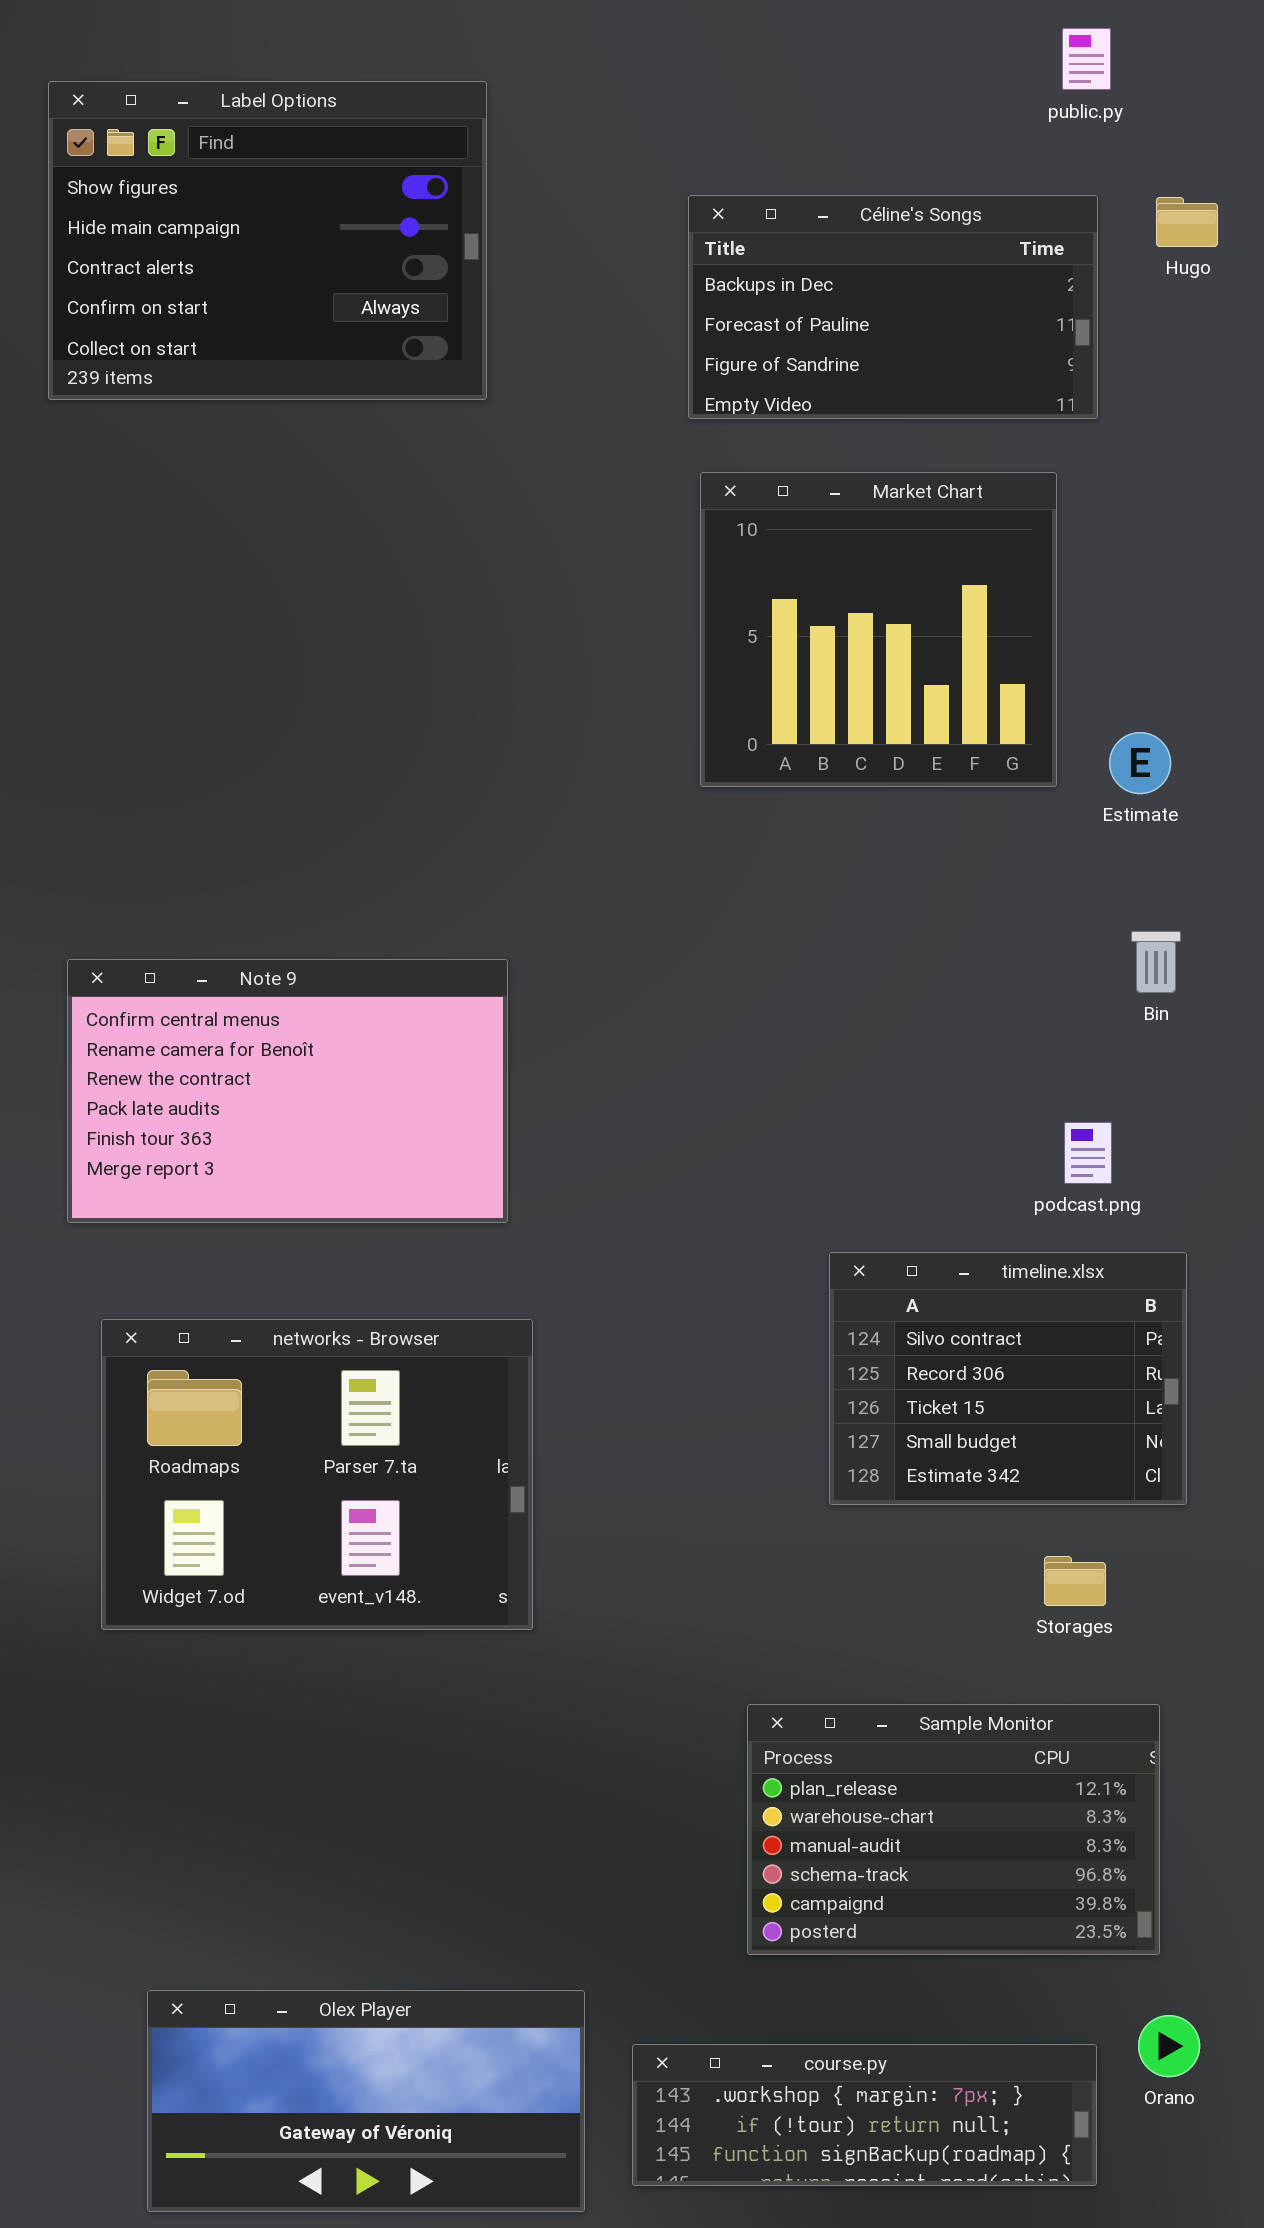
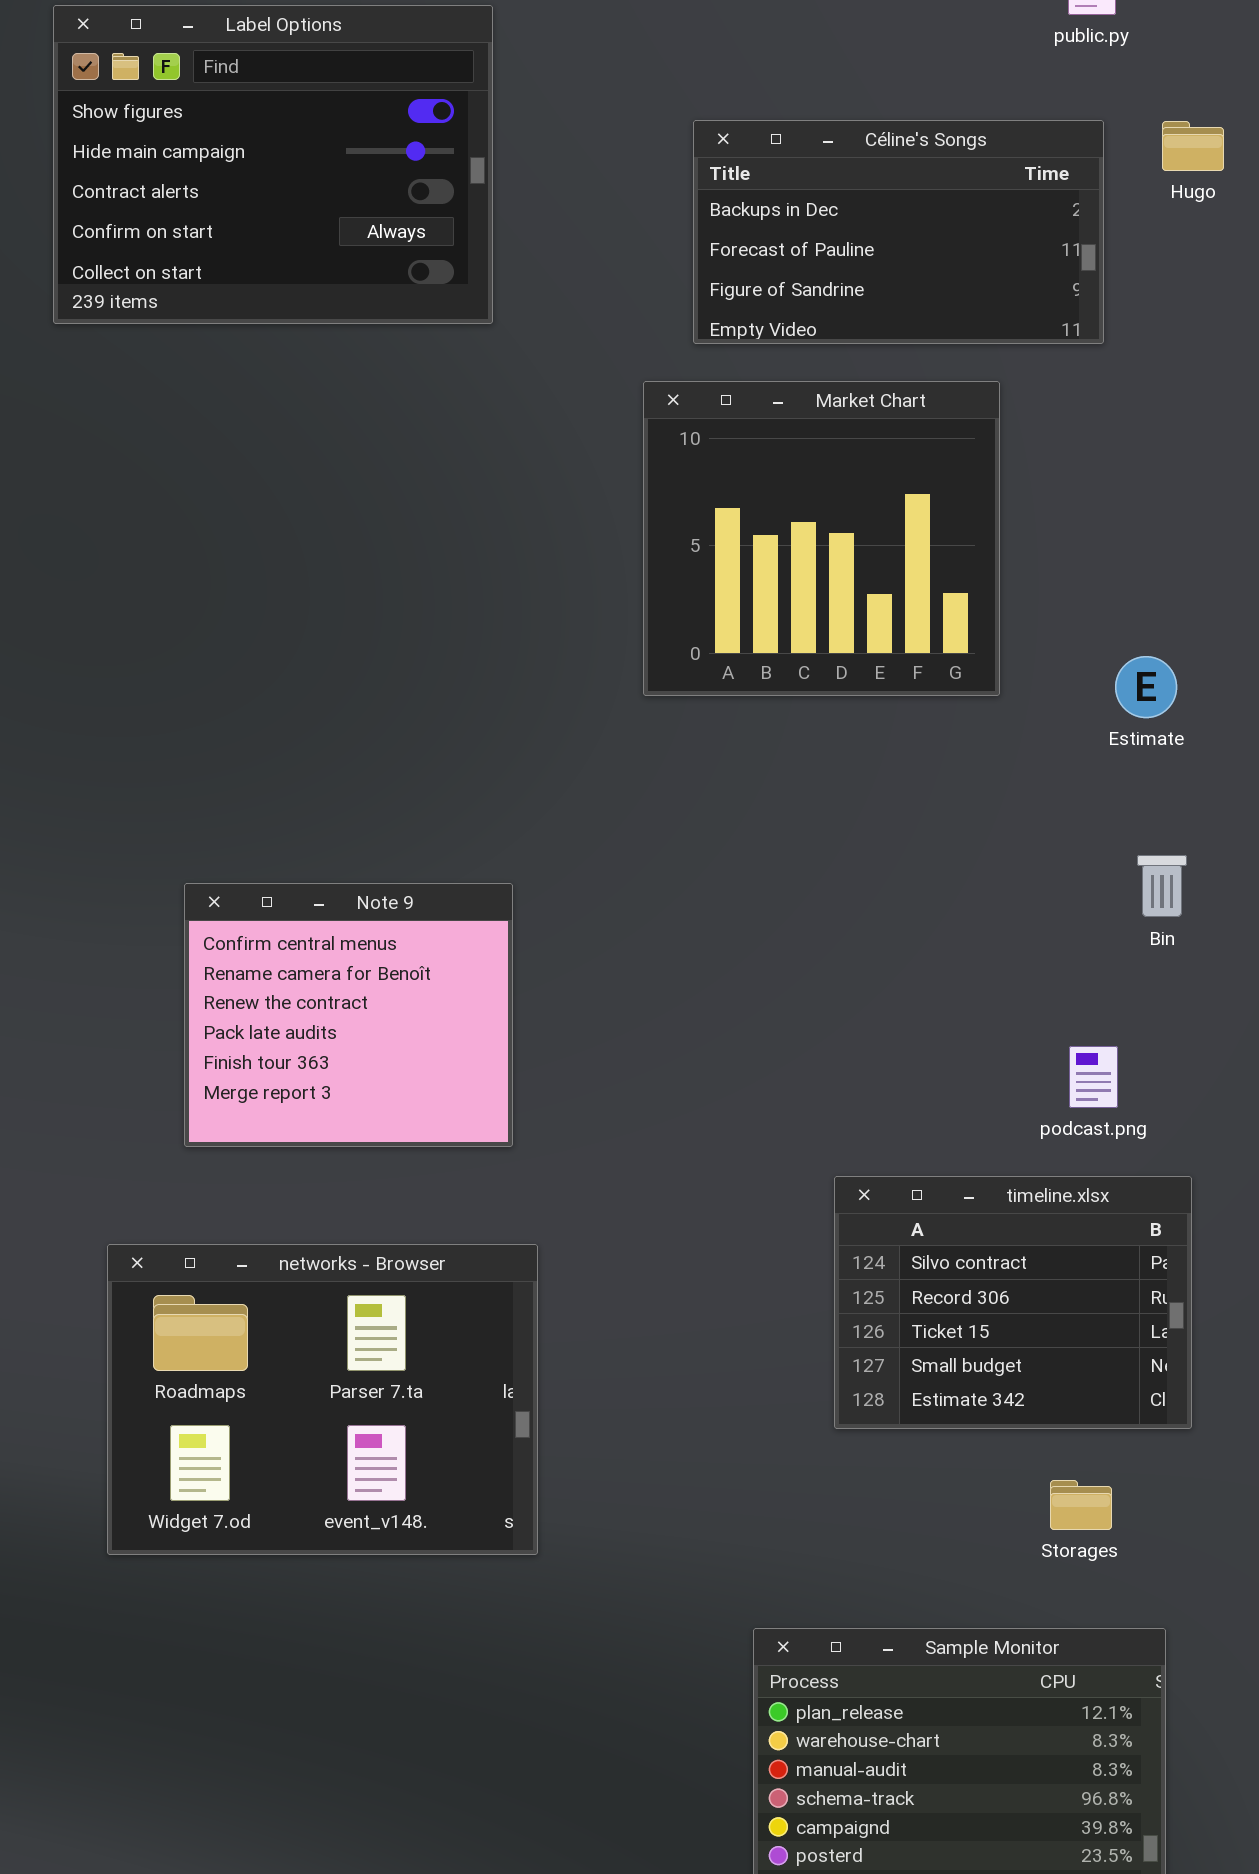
Market Chart: [700,472,1057,787] -> [643,381,1000,696], moved
Note 9: [67,959,508,1223] -> [184,883,513,1147], resized

